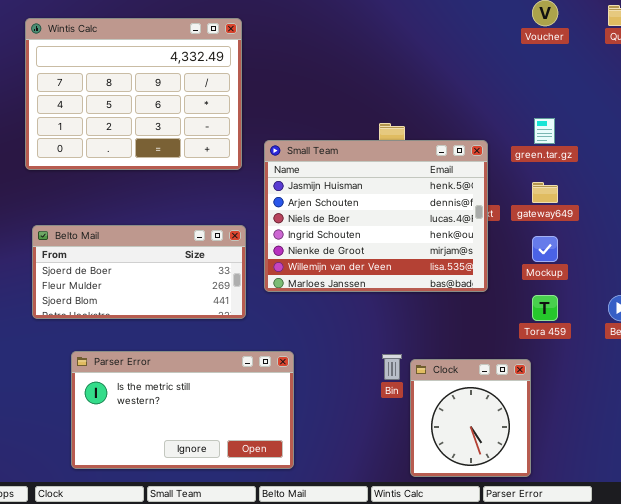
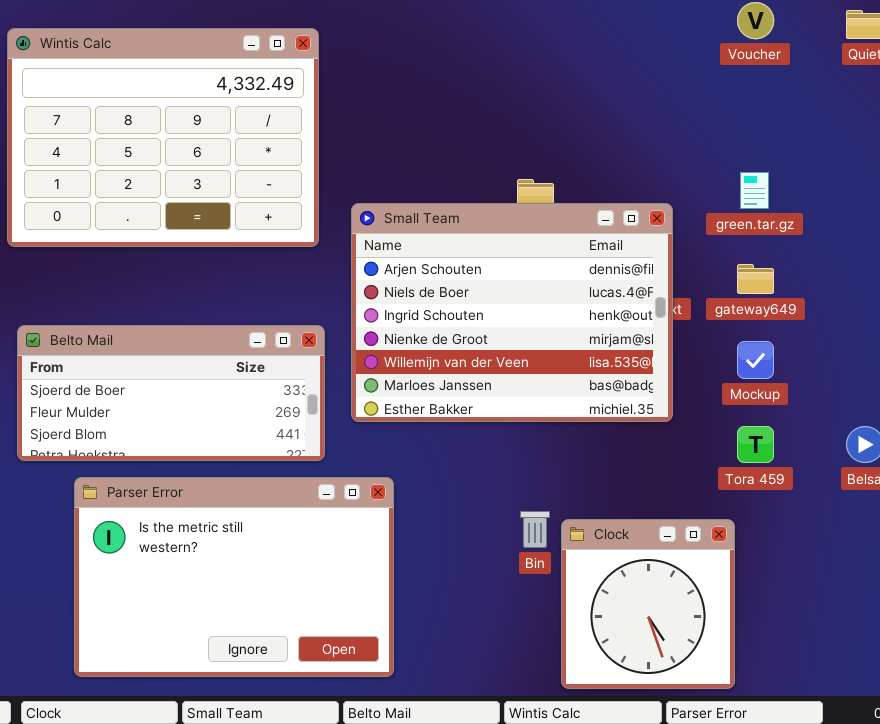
Small Team: [264,140,488,292] -> [351,203,673,422], scrolled down 1 row
Parser Error: [71,351,294,469] -> [74,477,394,677], resized

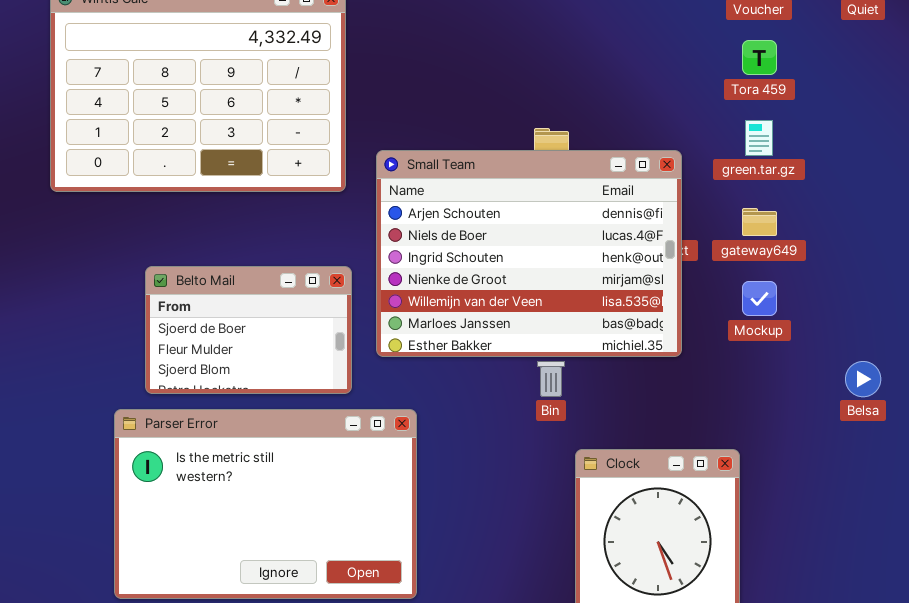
Belto Mail: [17,325,325,461] -> [145,266,352,394], resized
Tora 459: [737,426,774,463] -> [742,40,777,75], moved
Bin: [520,511,550,548] -> [537,361,565,397], moved

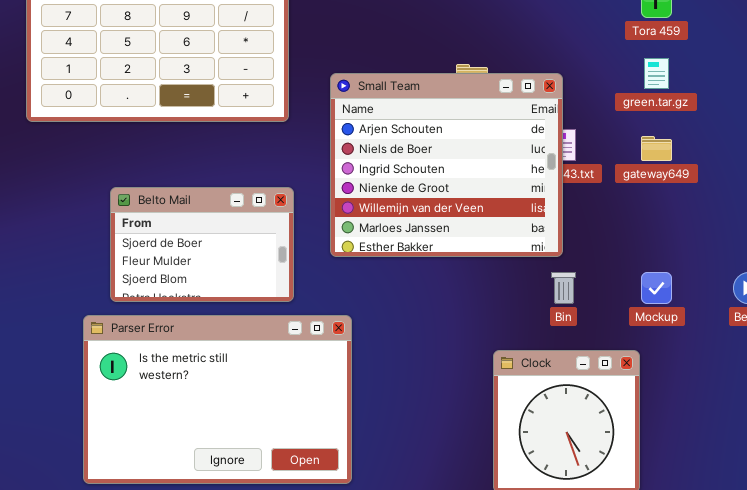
Small Team: [376,150,682,357] -> [330,73,563,257], moved, resized
Mockup: [742,281,777,316] -> [641,272,672,304], moved
Bin: [537,361,565,397] -> [551,272,576,304], moved

